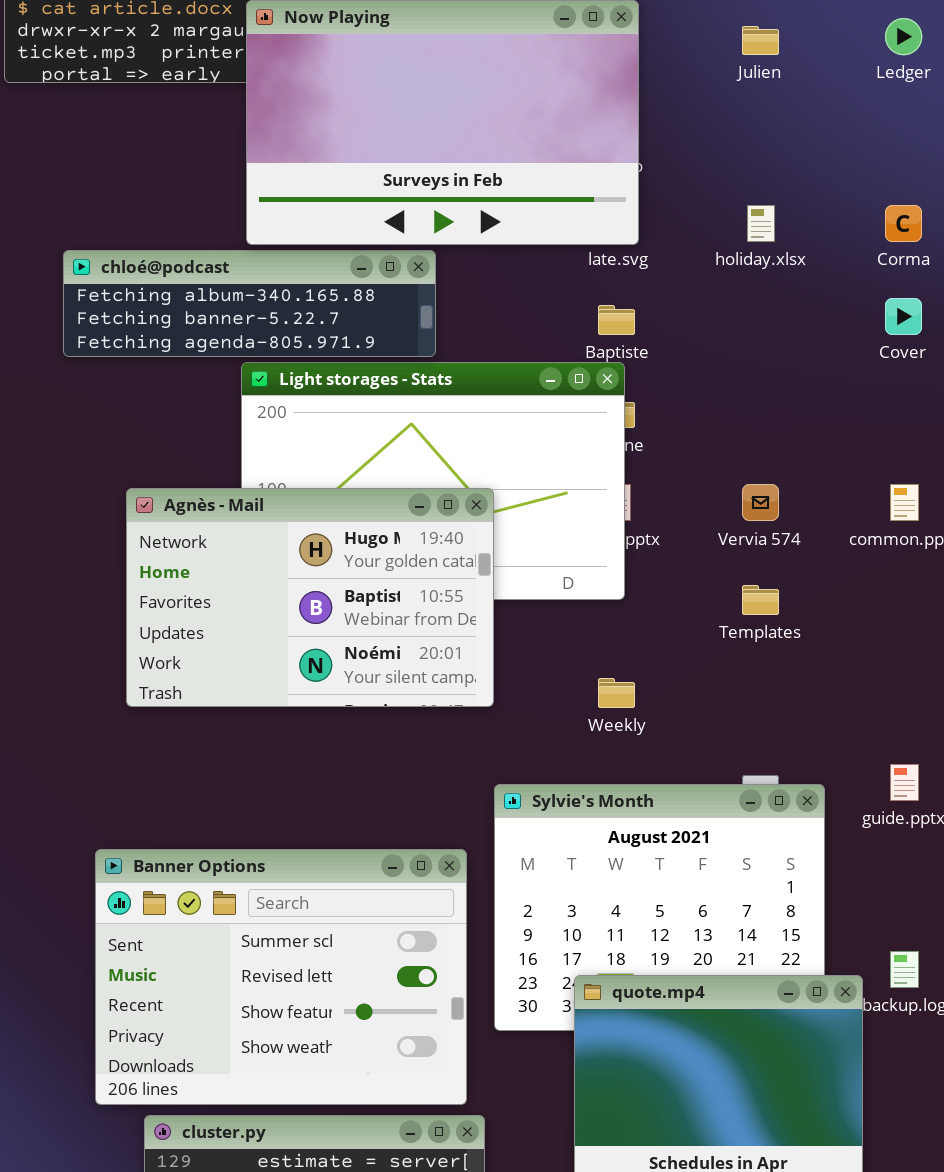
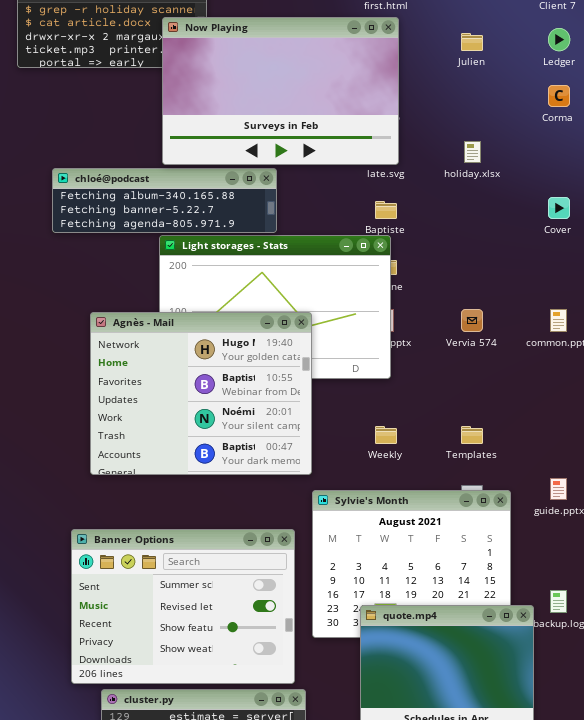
Corma: [885,205,922,242] -> [548,85,570,107], moved
Agnès - Mail: [126,488,494,707] -> [90,312,312,475], resized
Templates: [742,585,779,615] -> [461,426,483,444], moved

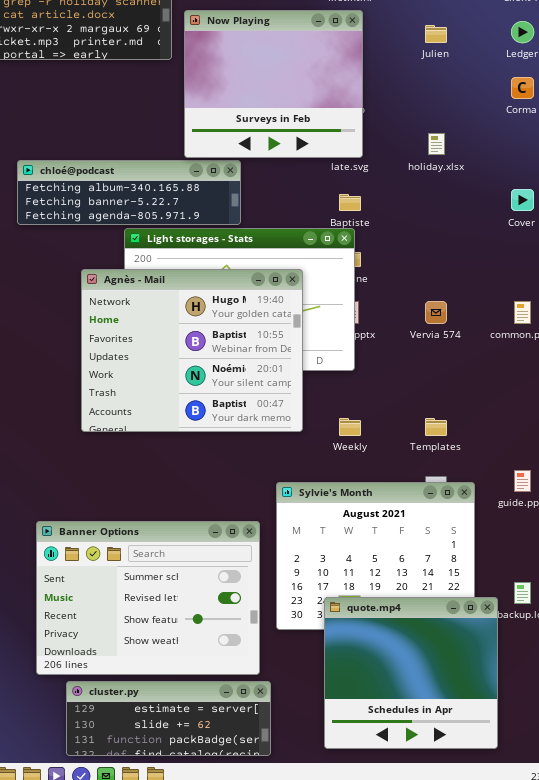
Now Playing: [162,17,399,165] -> [184,10,363,158], resized
Agnès - Mail: [90,312,312,475] -> [81,269,303,432], moved

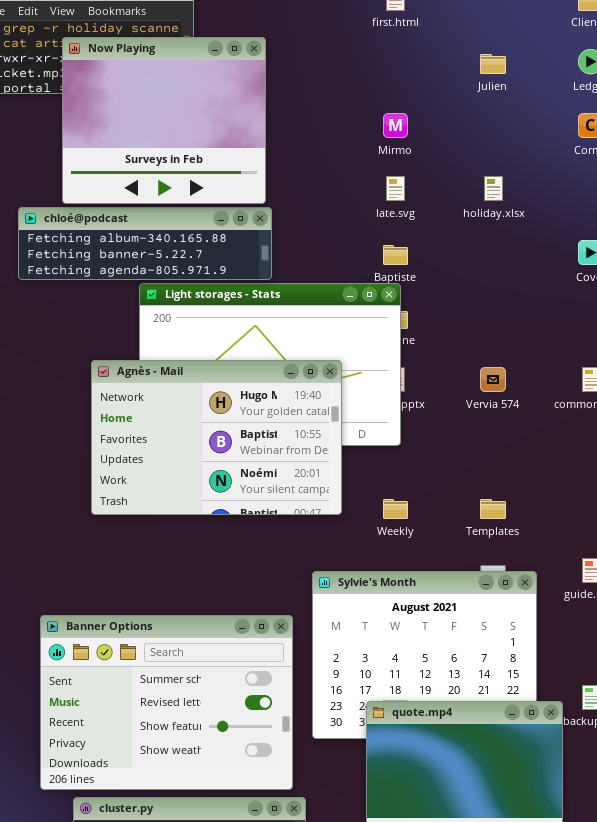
Now Playing: [184,10,363,158] -> [62,37,266,204], moved
Agnès - Mail: [81,269,303,432] -> [91,360,342,515], resized

